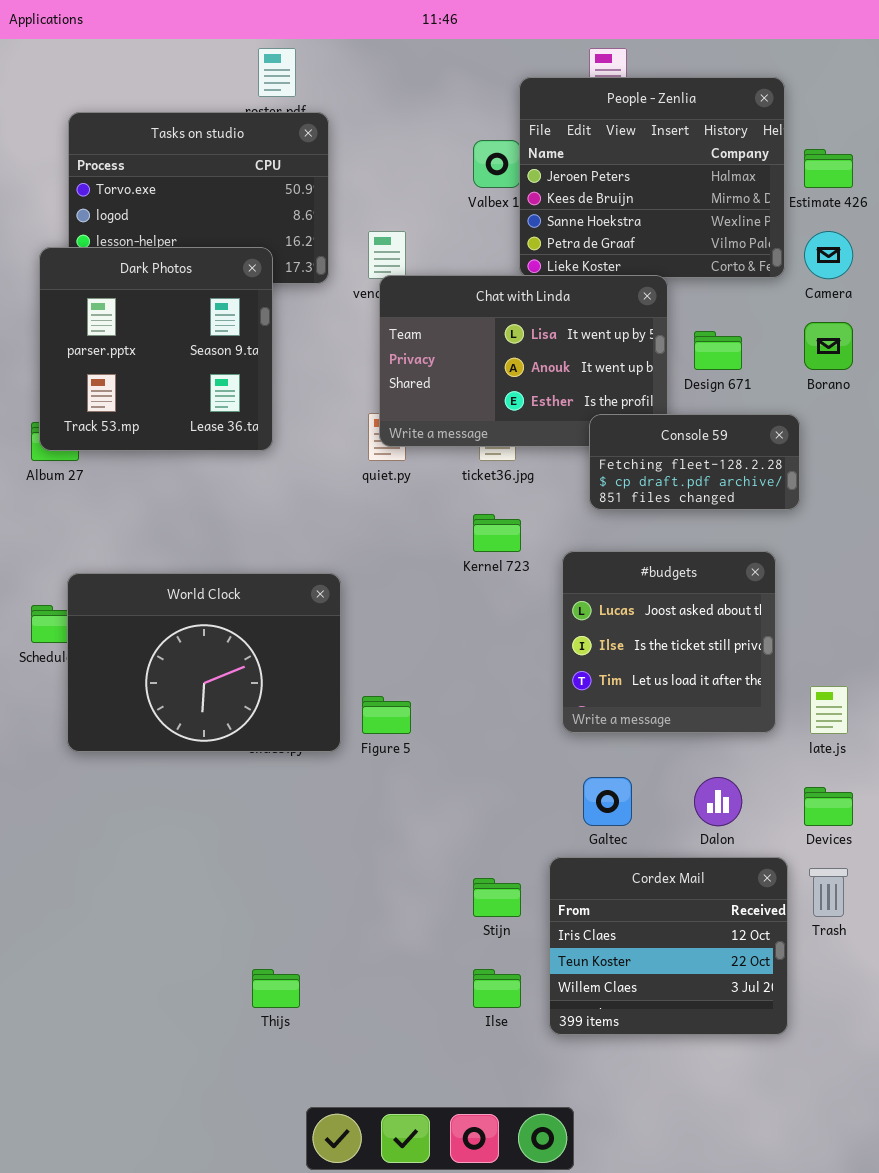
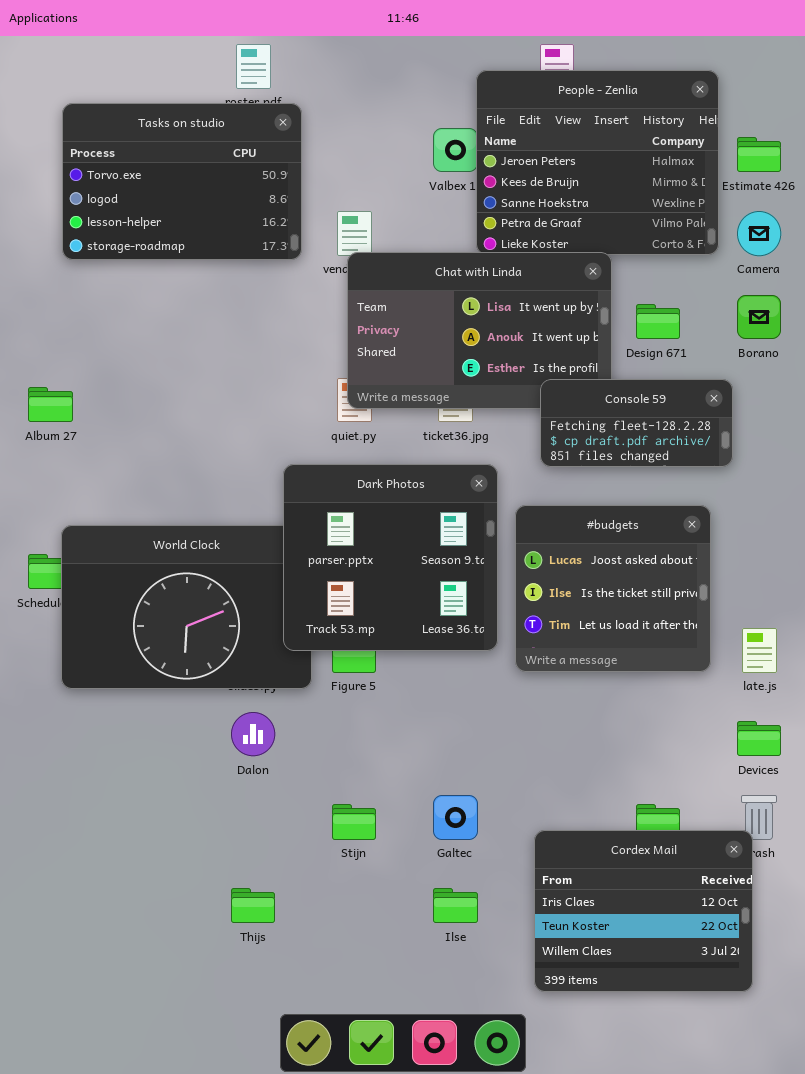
Dark Photos: [39,247,273,451] -> [283,464,498,651], moved
Galtec: [583,777,632,826] -> [433,795,478,840], moved
Dalon: [694,777,742,826] -> [231,712,275,756], moved
Cordex Mail: [549,857,788,1035] -> [534,830,753,992], moved
Stijn: [473,878,521,917] -> [332,804,376,840], moved

